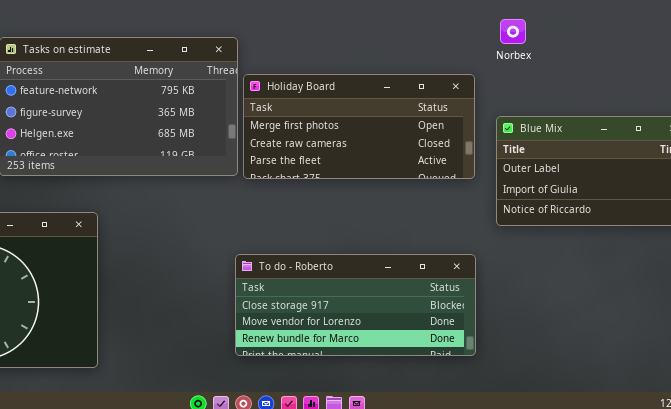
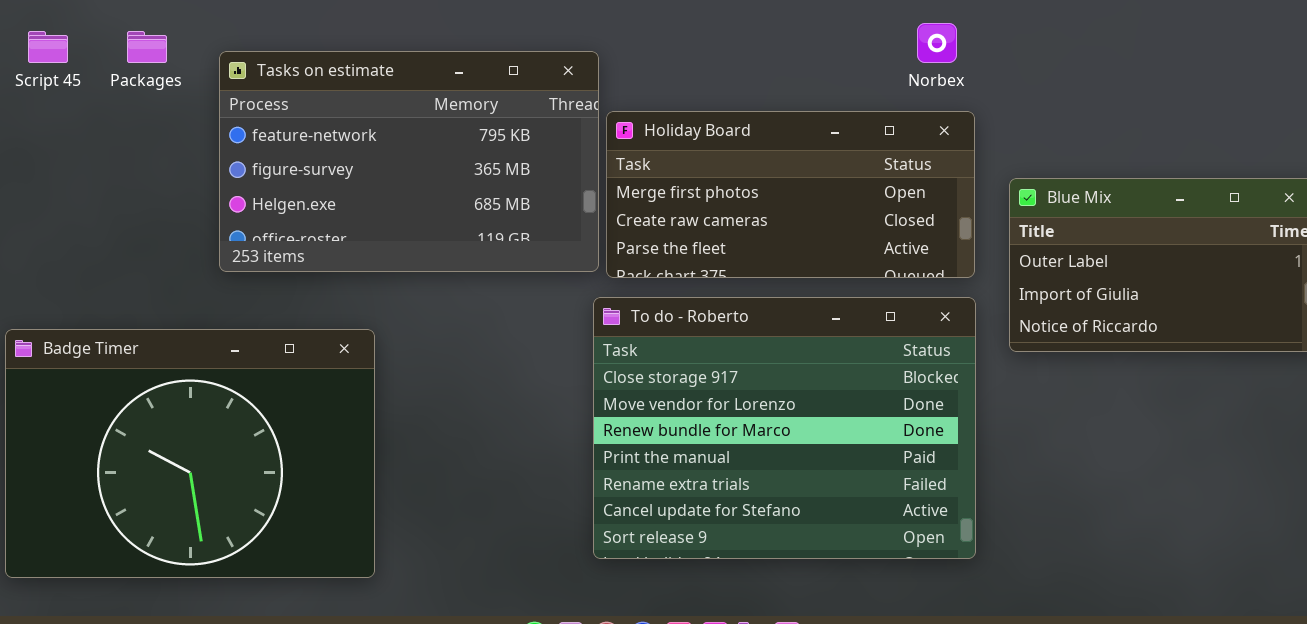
Norbex: [500,19,526,44] -> [917,23,957,63], moved
To do - Roberto: [235,254,476,356] -> [593,297,976,559], resized

